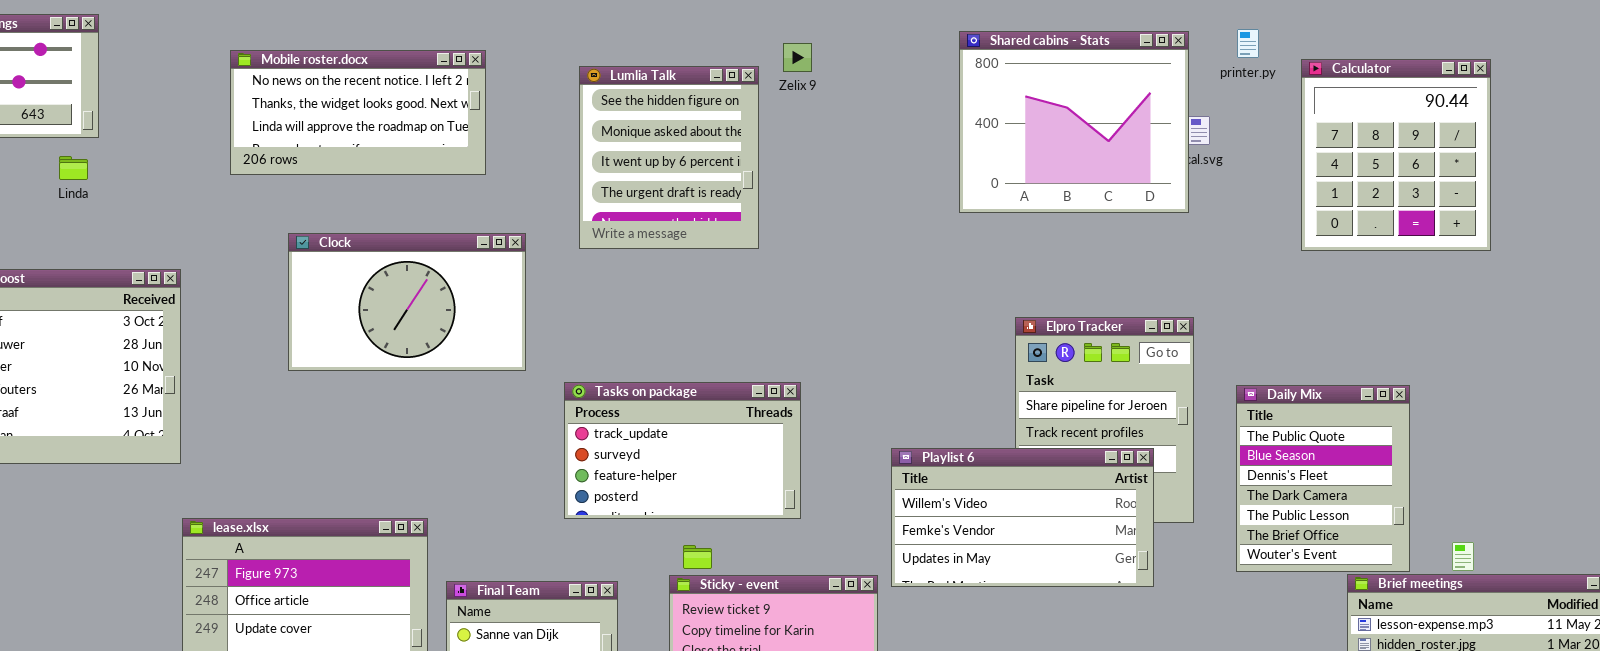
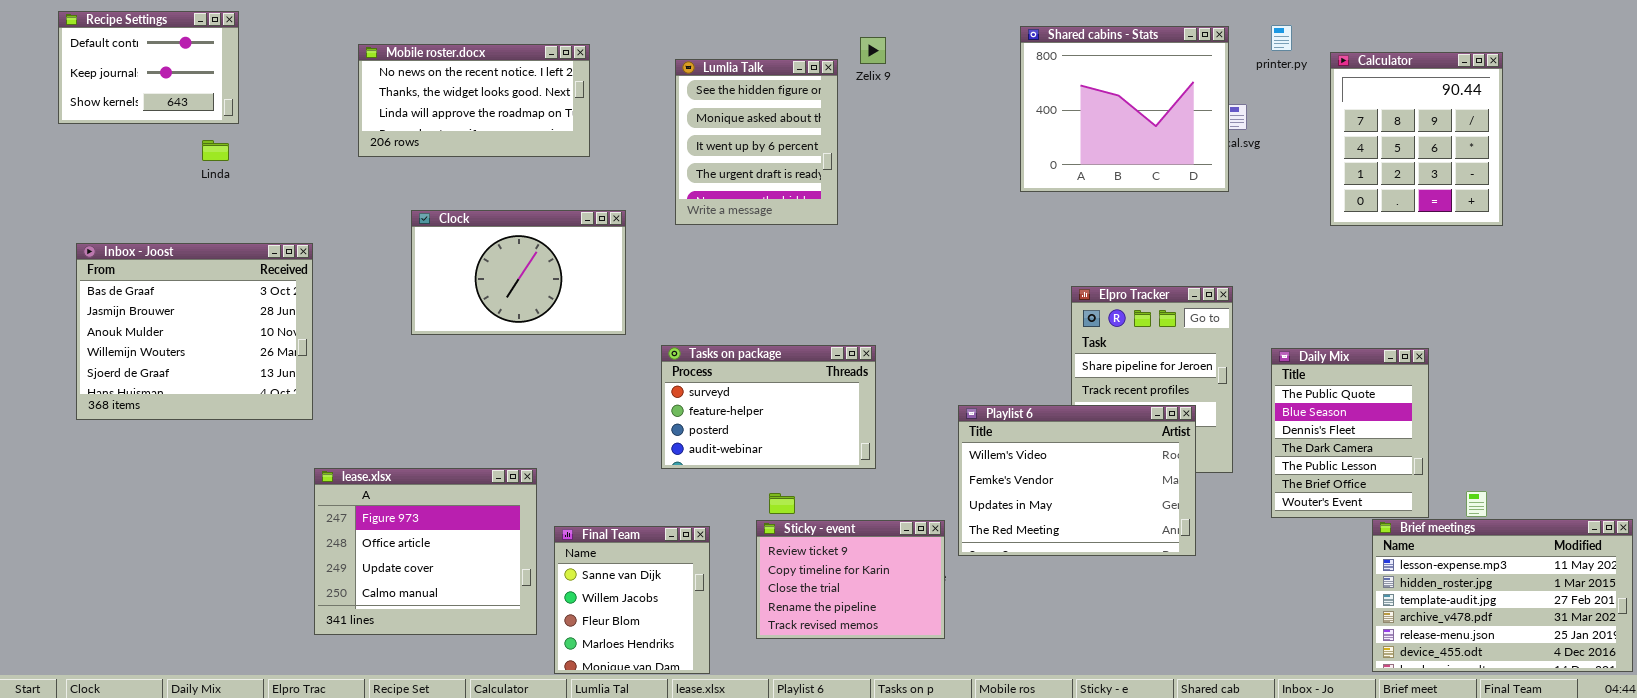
Tasks on package: [564,382,801,519] -> [661,345,876,469], scrolled down 1 row
Playlist 6: [891,448,1154,587] -> [958,405,1196,556], resized

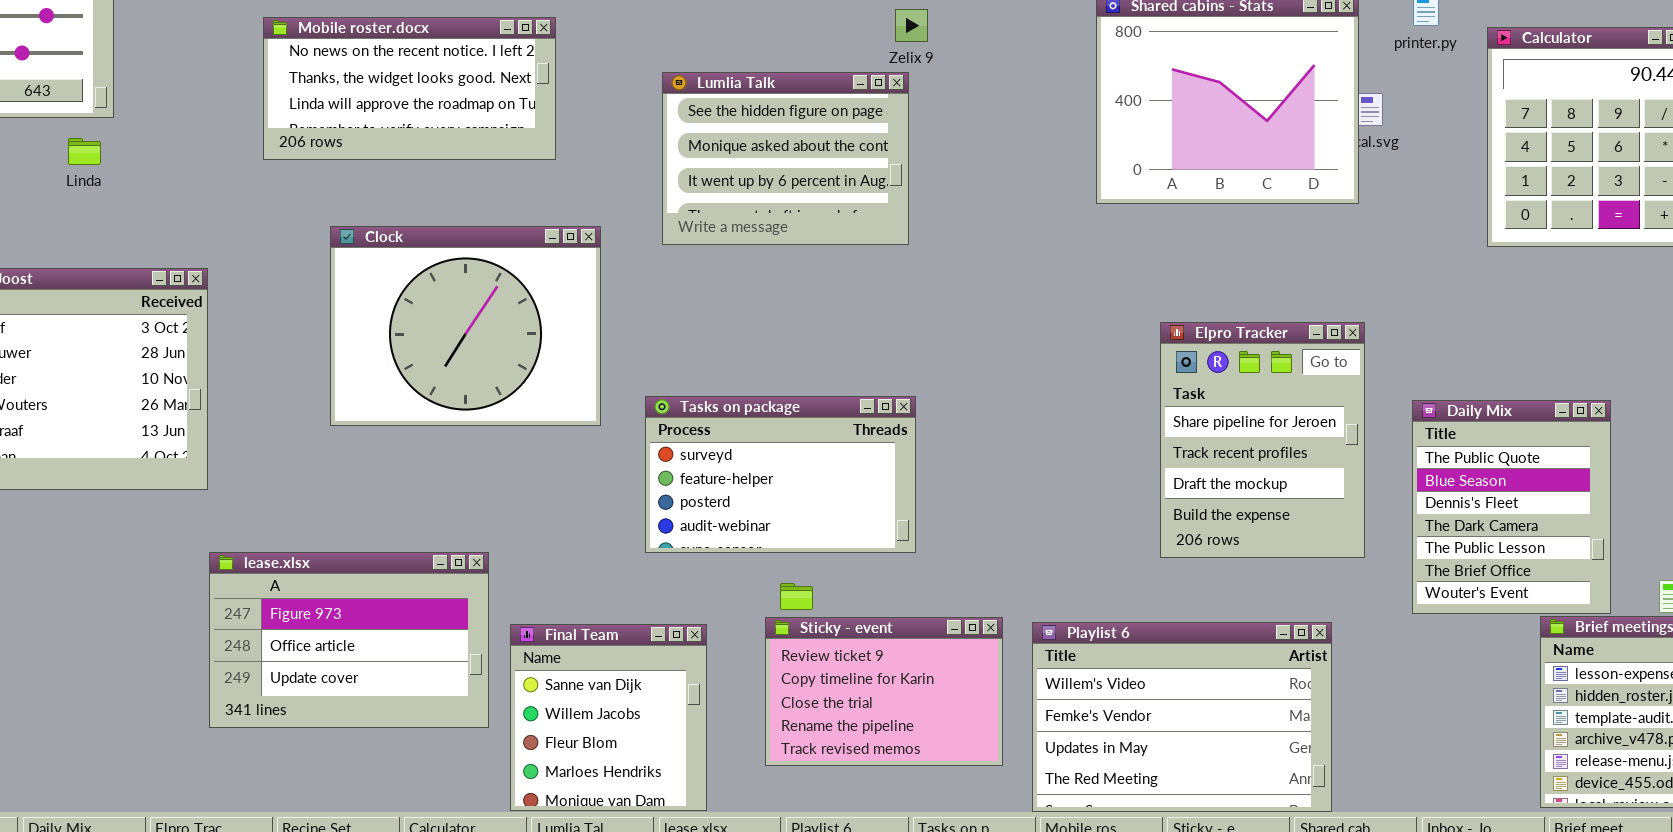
Lumlia Talk: [675,59,838,225] -> [662,72,909,245], resized
Clock: [411,210,626,335] -> [330,226,601,426], resized
Playlist 6: [958,405,1196,556] -> [1032,622,1332,812], moved
lease.xlsx: [314,468,537,635] -> [209,552,489,728], resized

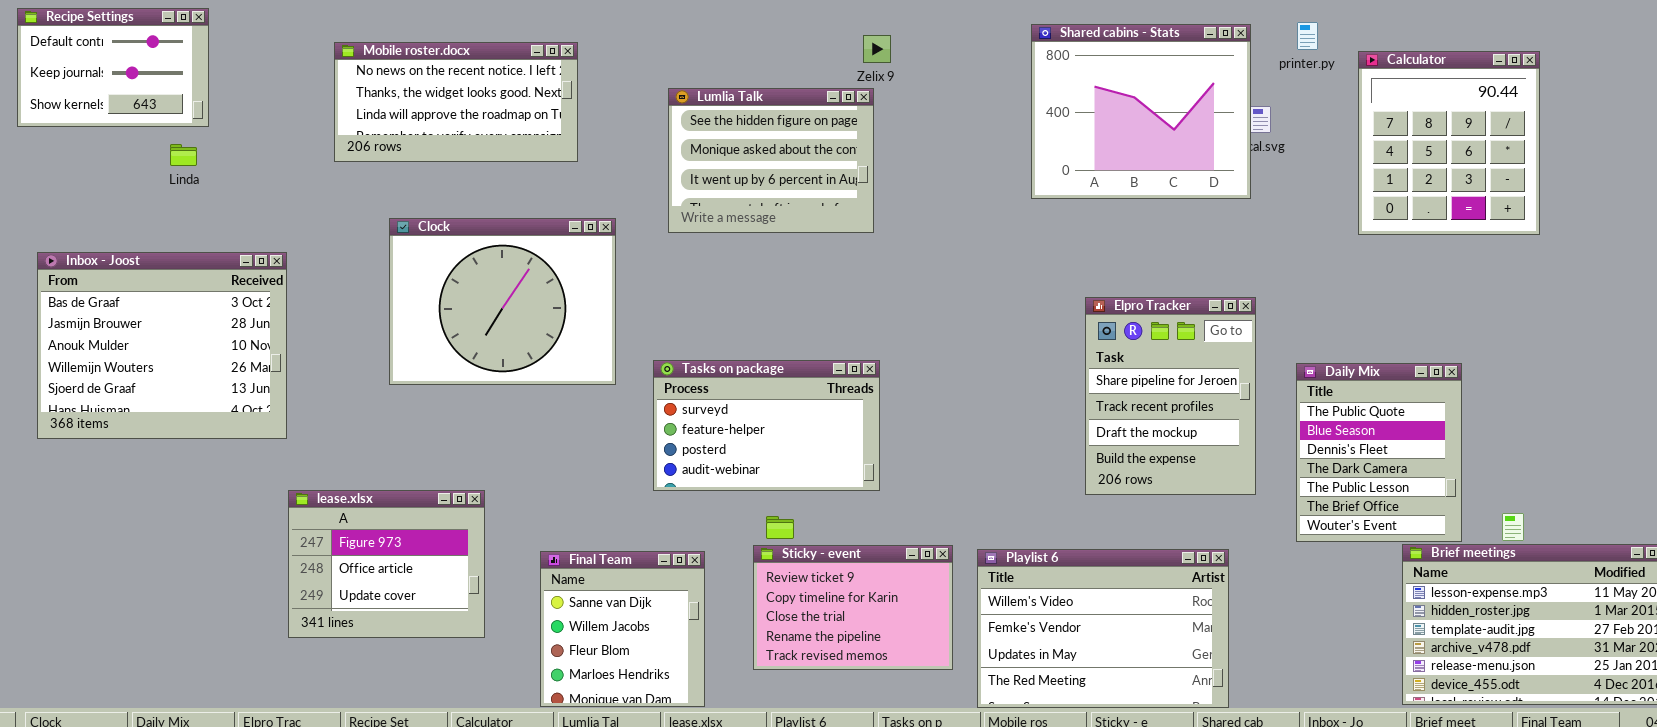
lease.xlsx: [209,552,489,728] -> [288,490,485,638], resized

